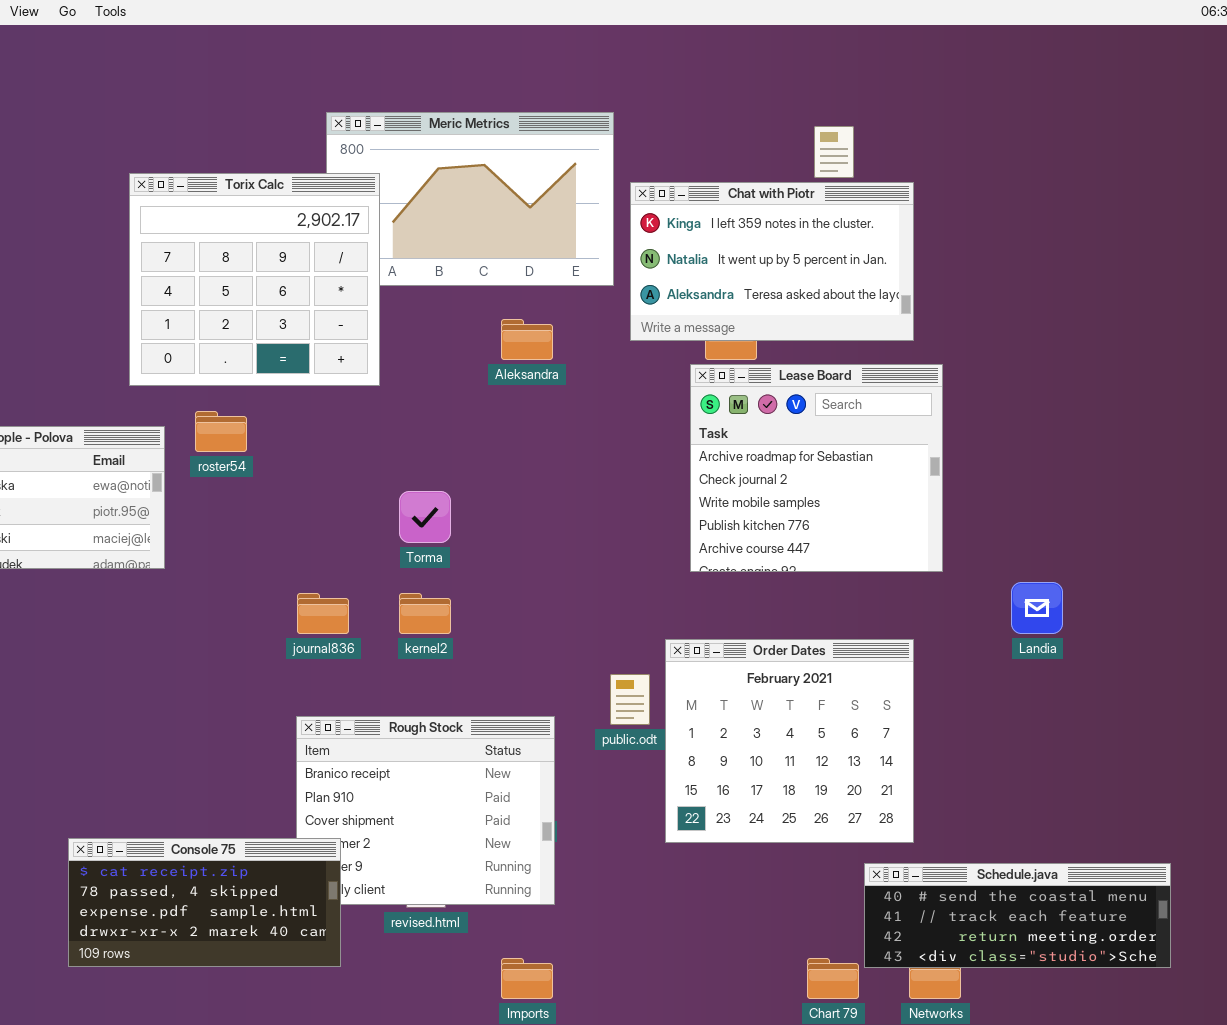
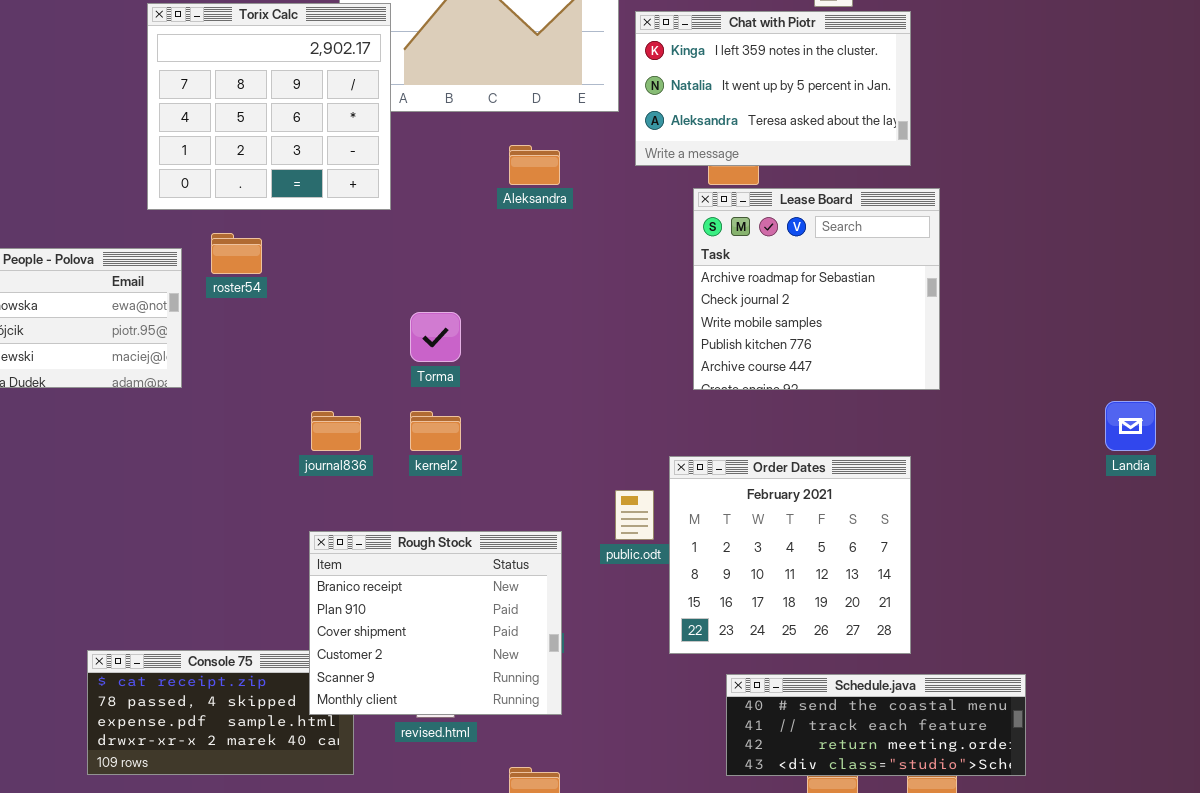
Landia: [1011,582,1063,634] -> [1105,401,1156,451], moved
Rough Stock: [296,716,555,905] -> [309,531,562,715], raised
Schedule.java: [864,863,1171,968] -> [726,674,1026,776], moved

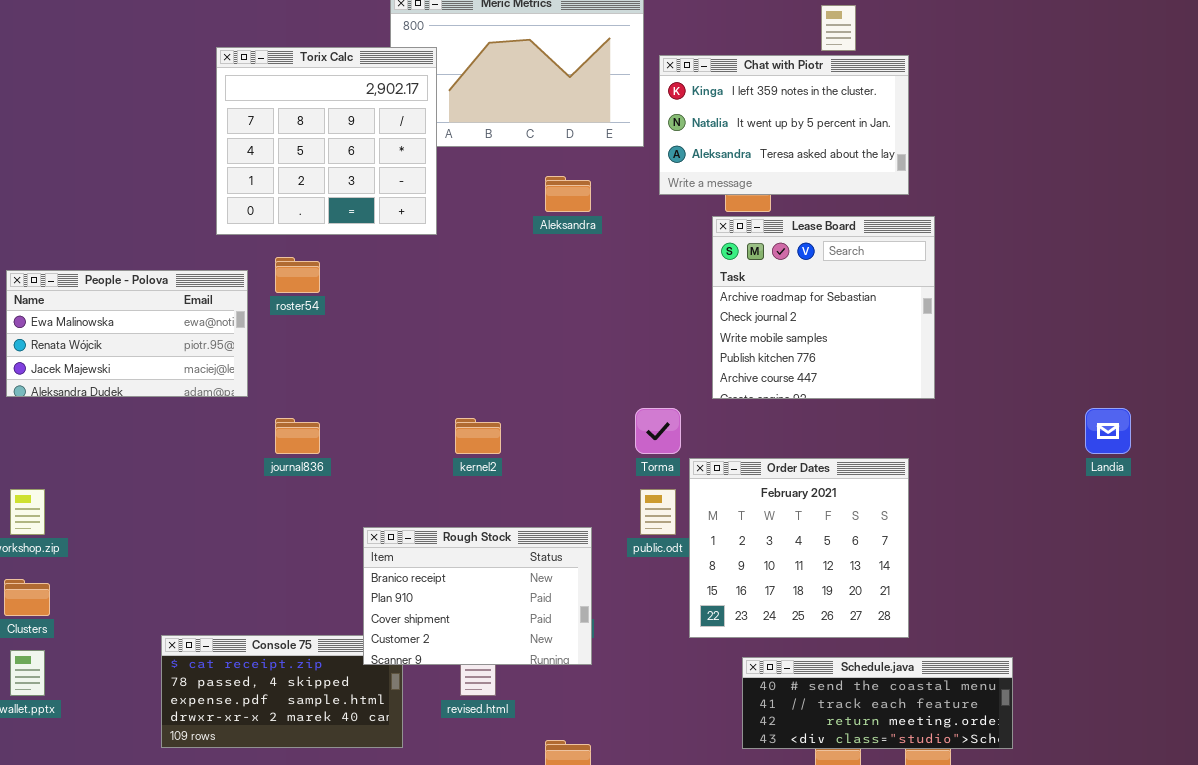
Torma: [410,312,461,362] -> [635,408,681,454], moved
journal836: [311,411,361,451] -> [275,418,320,454], moved
Rough Stock: [309,531,562,715] -> [363,527,592,665], resized

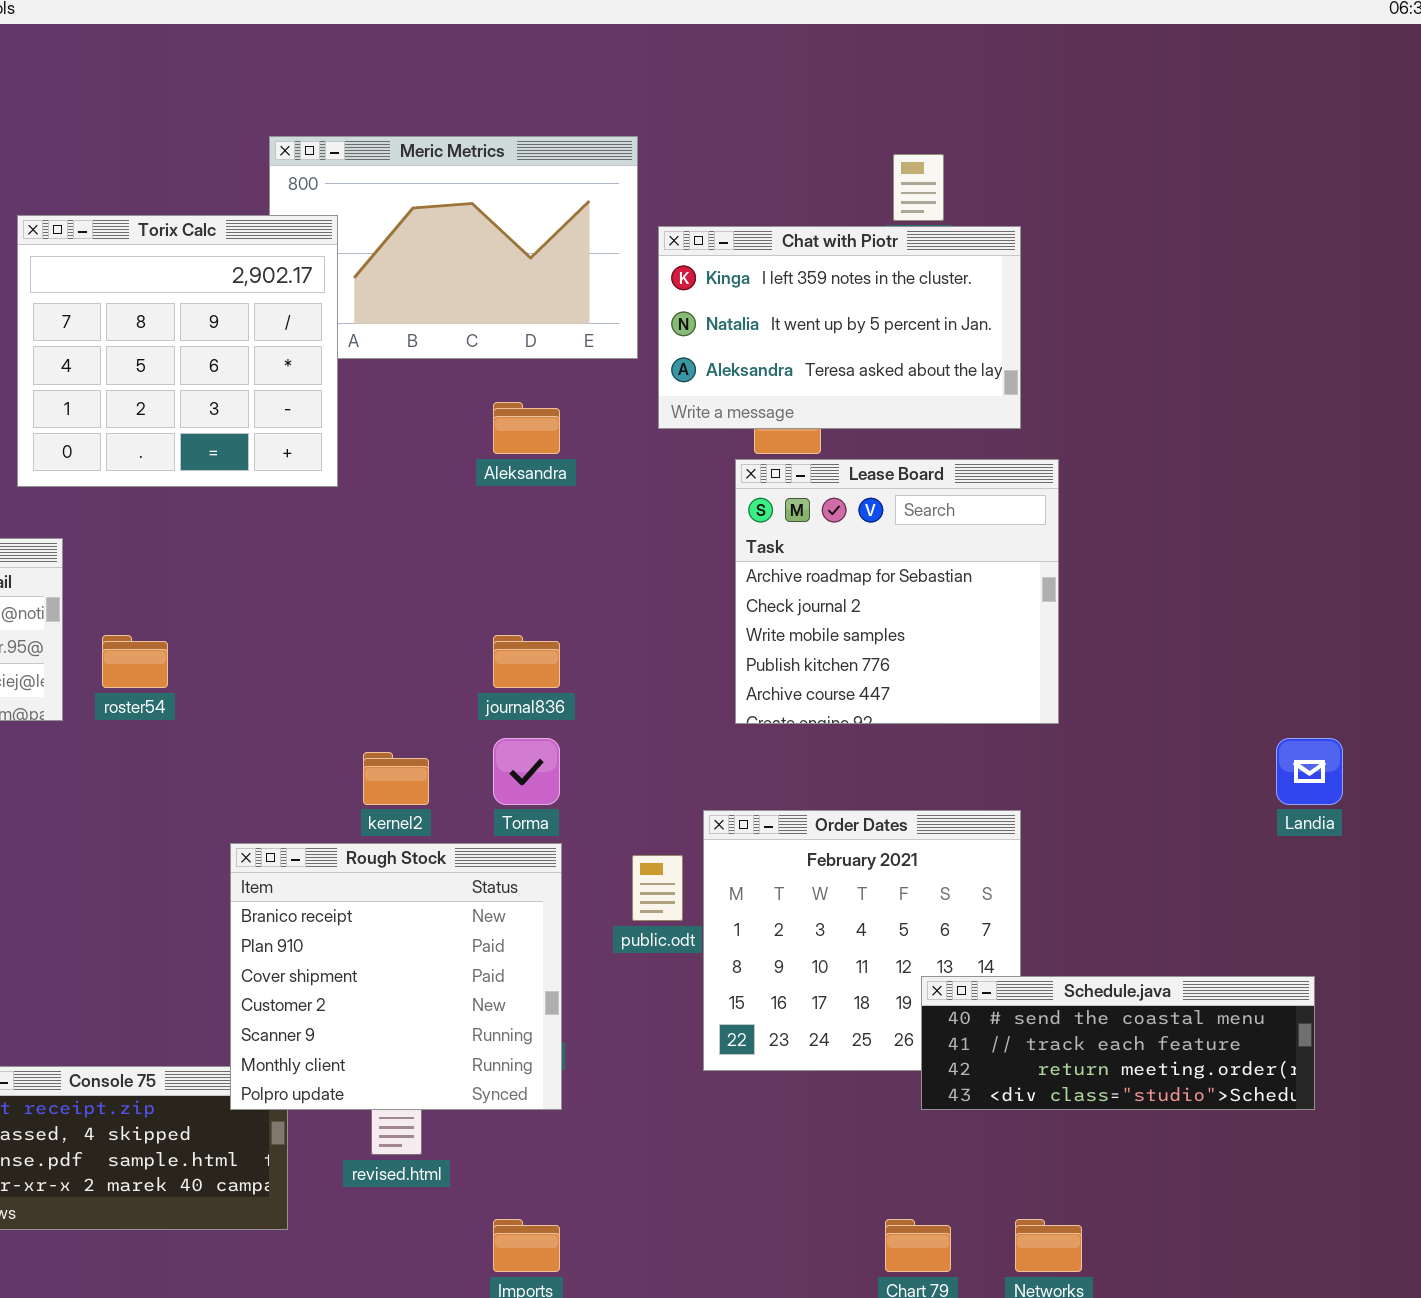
roster54: [275,257,320,293] -> [102,635,168,688], moved
Torma: [635,408,681,454] -> [493,738,560,805], moved
journal836: [275,418,320,454] -> [493,635,560,688], moved
Rough Stock: [363,527,592,665] -> [230,843,562,1110], resized
Schedule.java: [742,657,1013,749] -> [921,976,1315,1110], moved

